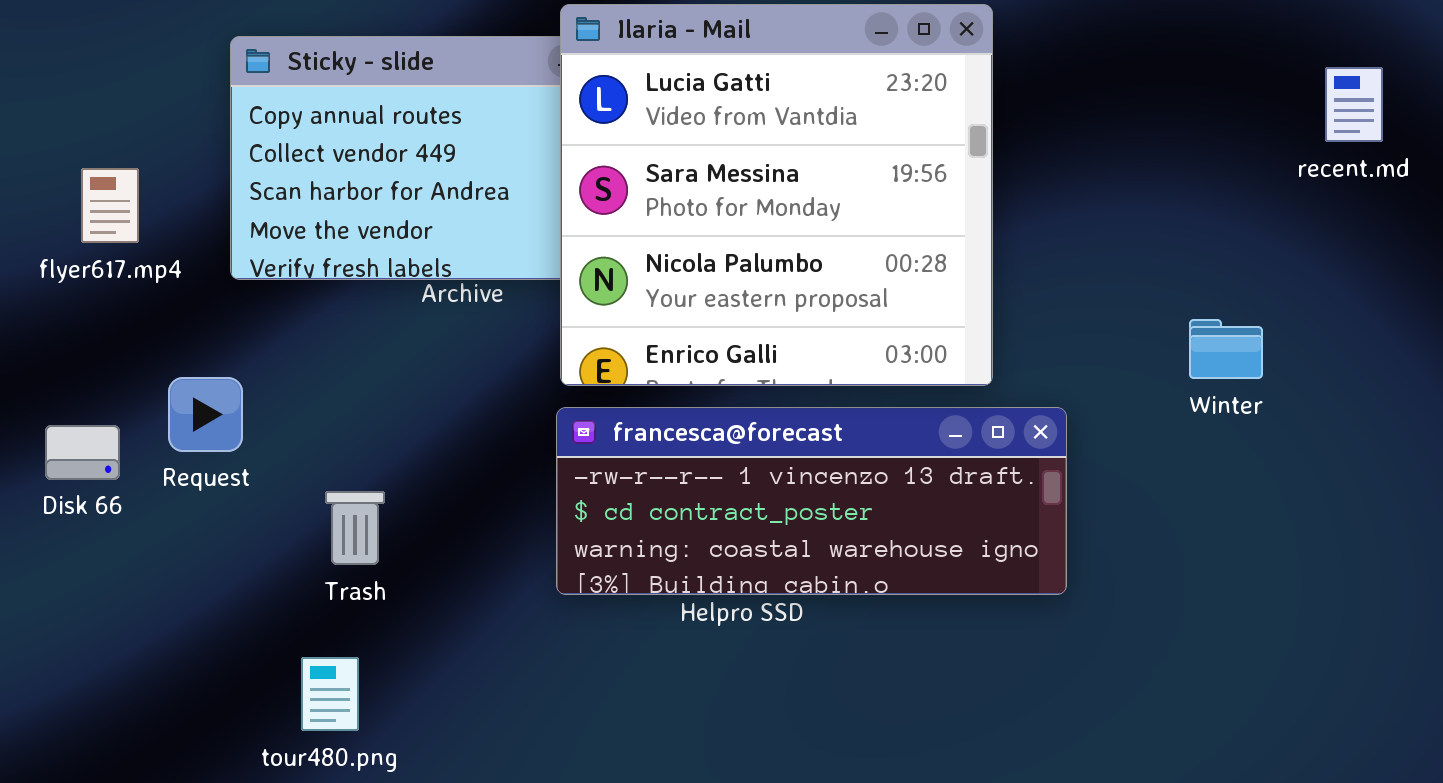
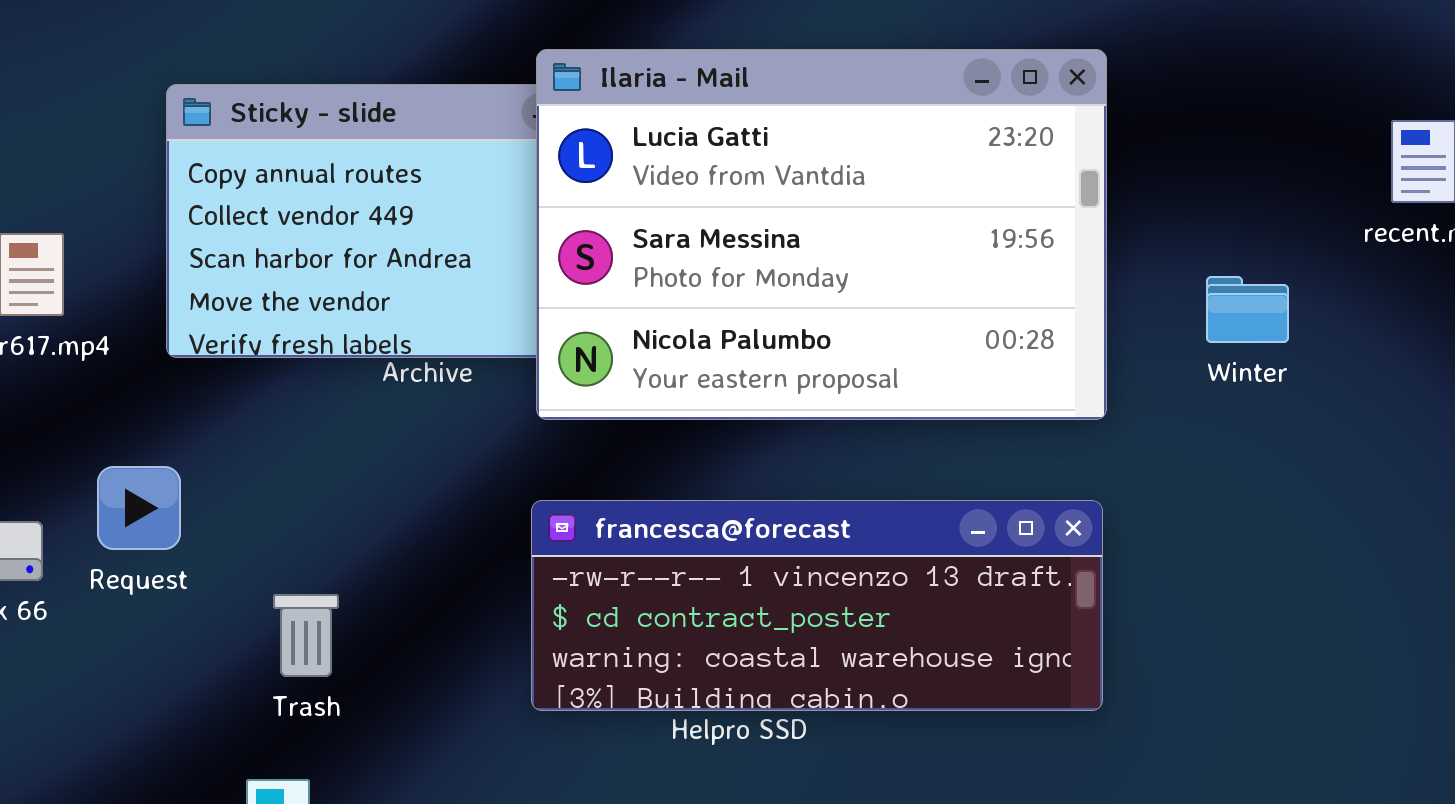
Ilaria - Mail: [560,4,993,386] -> [536,49,1107,420], resized
Winter: [1189,319,1263,379] -> [1206,276,1289,343], moved

